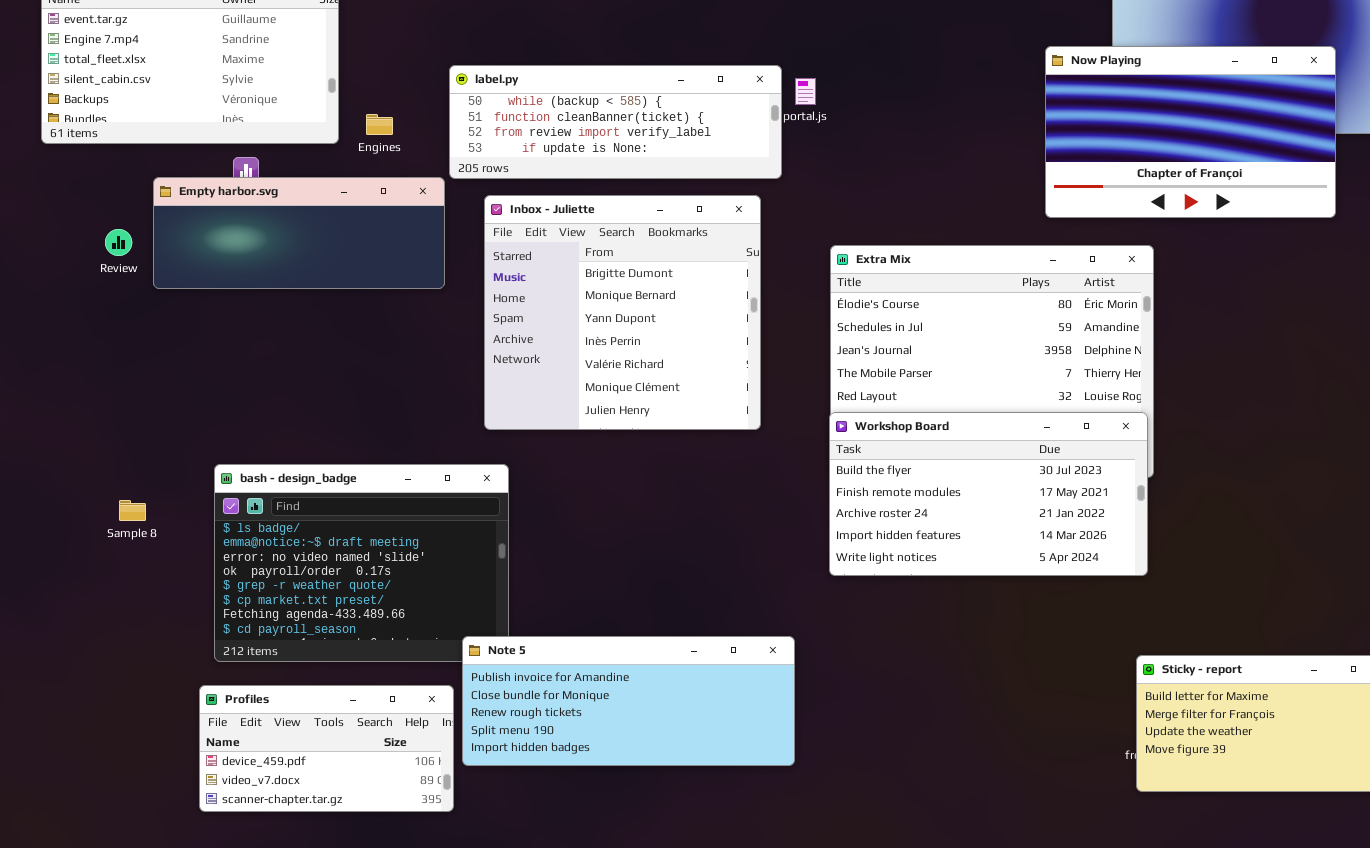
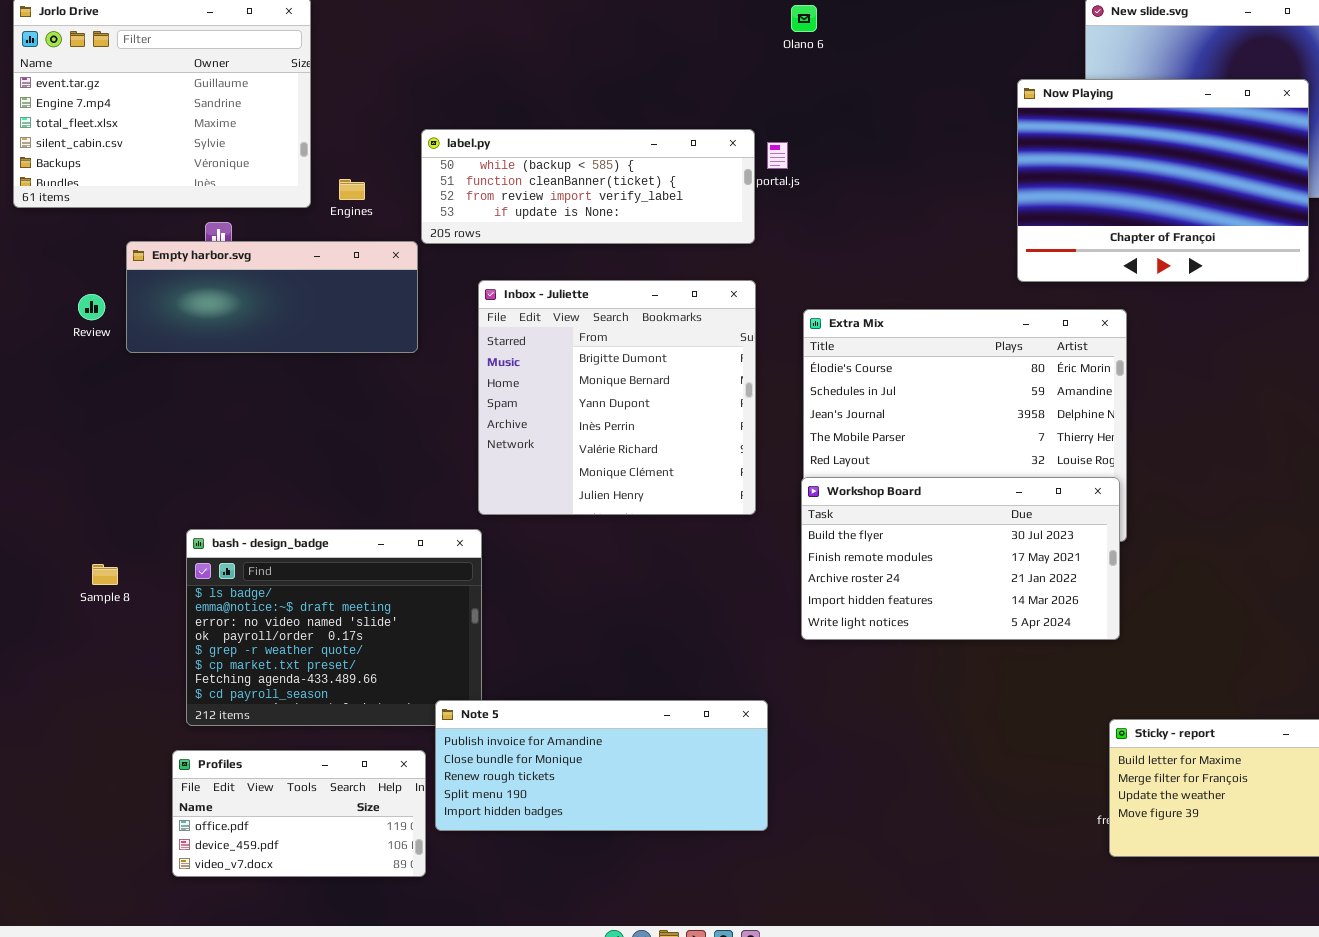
Now Playing: [1045,46,1336,218] -> [1017,79,1309,282], resized
Inbox - Juliette: [484,195,761,430] -> [478,280,756,515], moved
Profiles: [199,685,454,812] -> [172,750,426,877], scrolled up 1 row

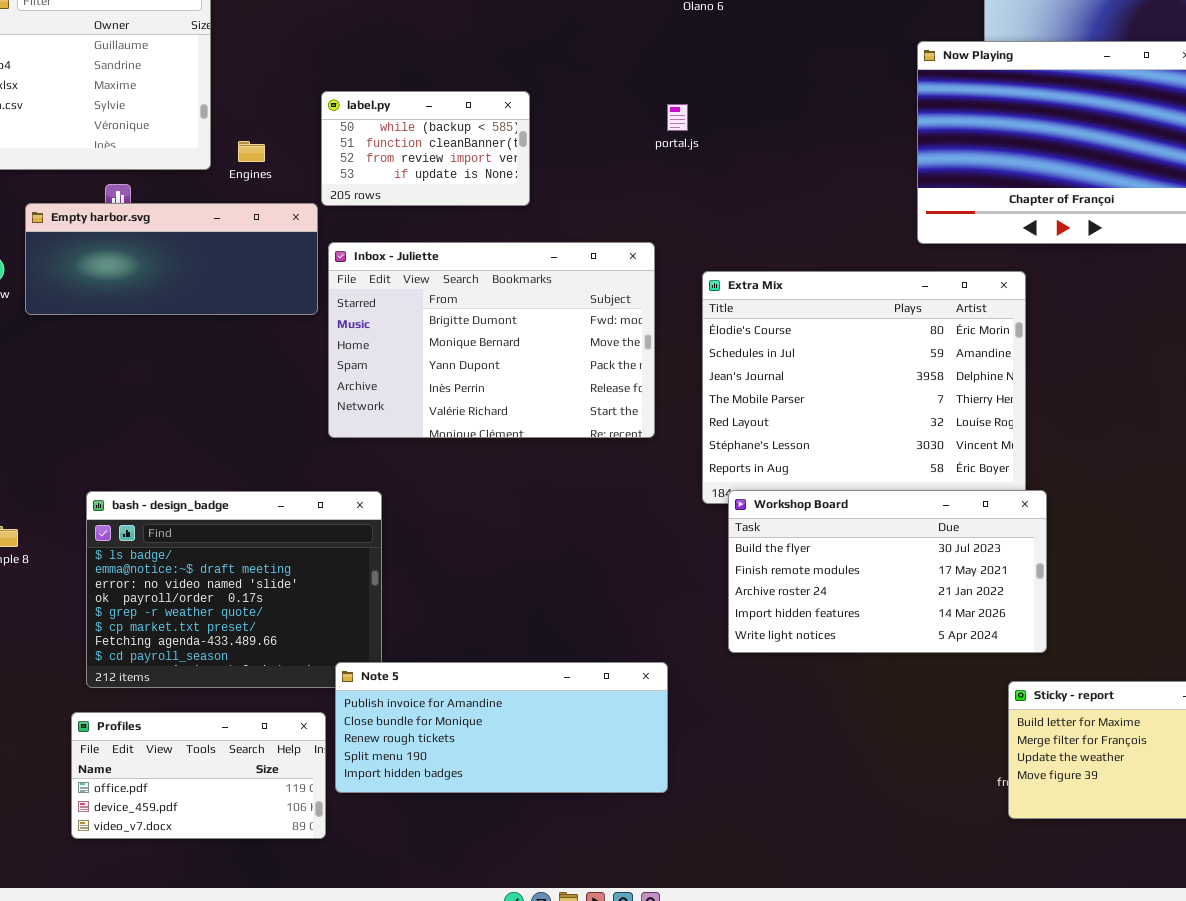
label.py: [421,129,755,244] -> [321,91,530,206], resized
Inbox - Juliette: [478,280,756,515] -> [328,242,655,438], resized
Workshop Board: [801,477,1120,640] -> [728,490,1047,653], moved

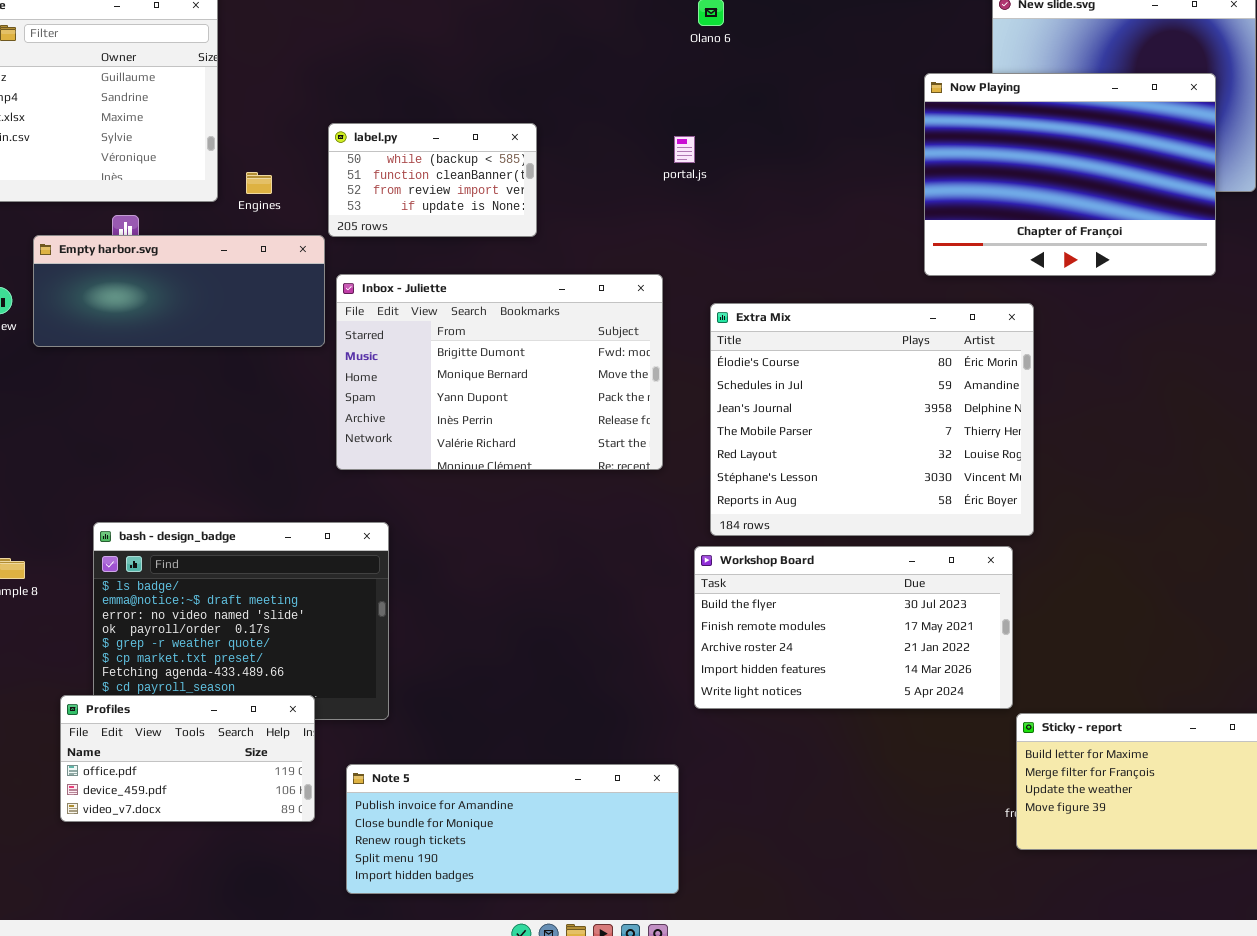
Workshop Board: [728,490,1047,653] -> [694,546,1013,709], moved
Note 5: [335,662,668,793] -> [346,764,679,894], moved
Profiles: [71,712,326,839] -> [60,695,315,822], moved

